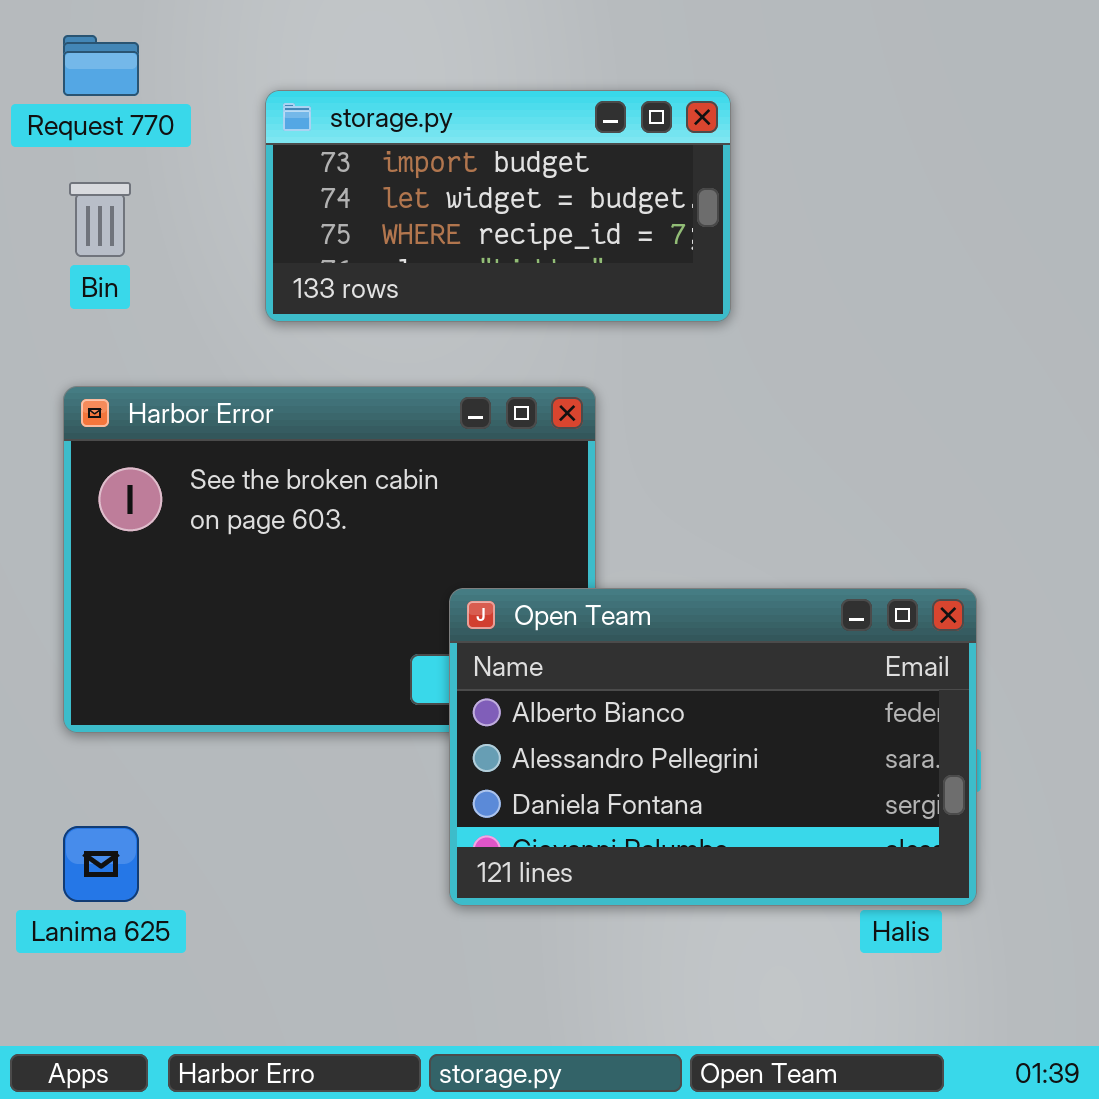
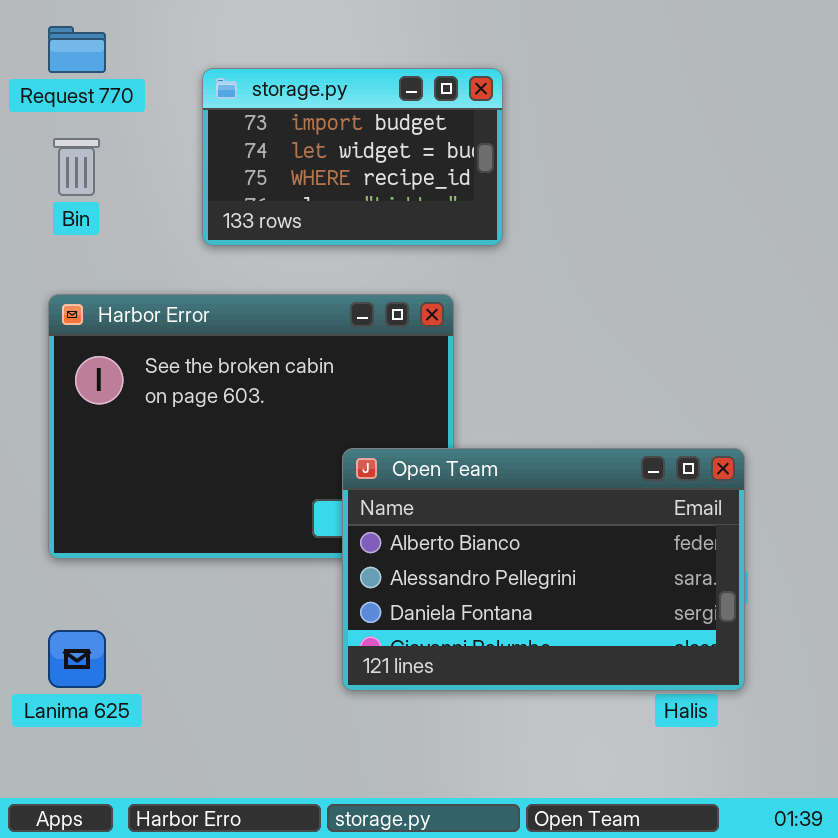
storage.py: [265,90,731,322] -> [202,68,503,246], resized

